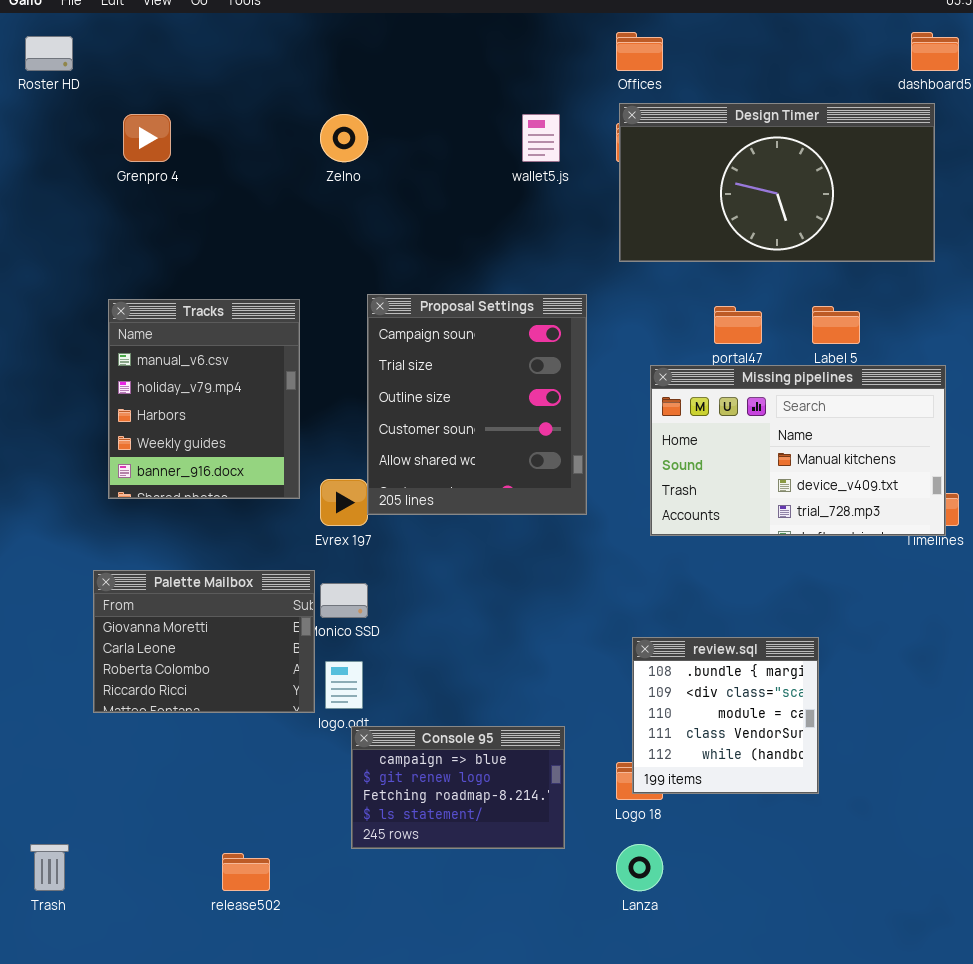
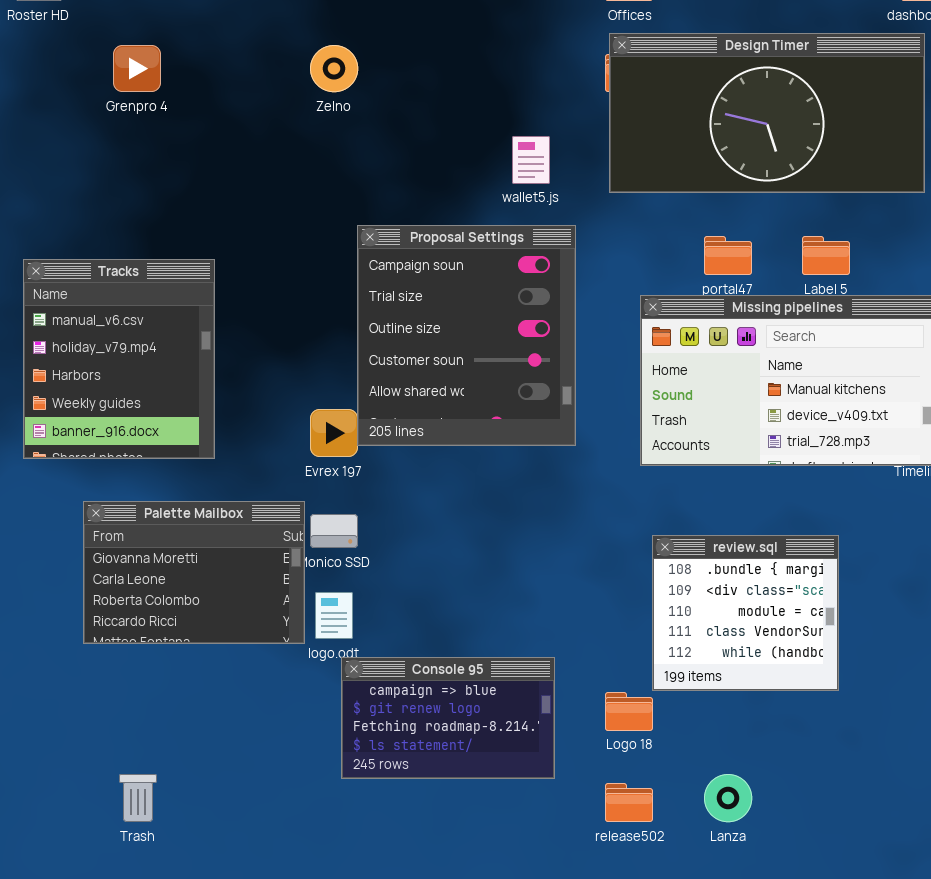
wallet5.js: [522,114,560,162] -> [512,136,550,184], moved
Tracks: [108,299,300,499] -> [23,259,215,459], moved
review.sql: [632,637,819,794] -> [652,535,839,691], moved
Trash: [30,844,69,891] -> [119,774,157,822], moved
Lanza: [616,844,663,891] -> [704,774,752,822], moved
release502: [222,853,270,891] -> [605,783,653,822], moved

